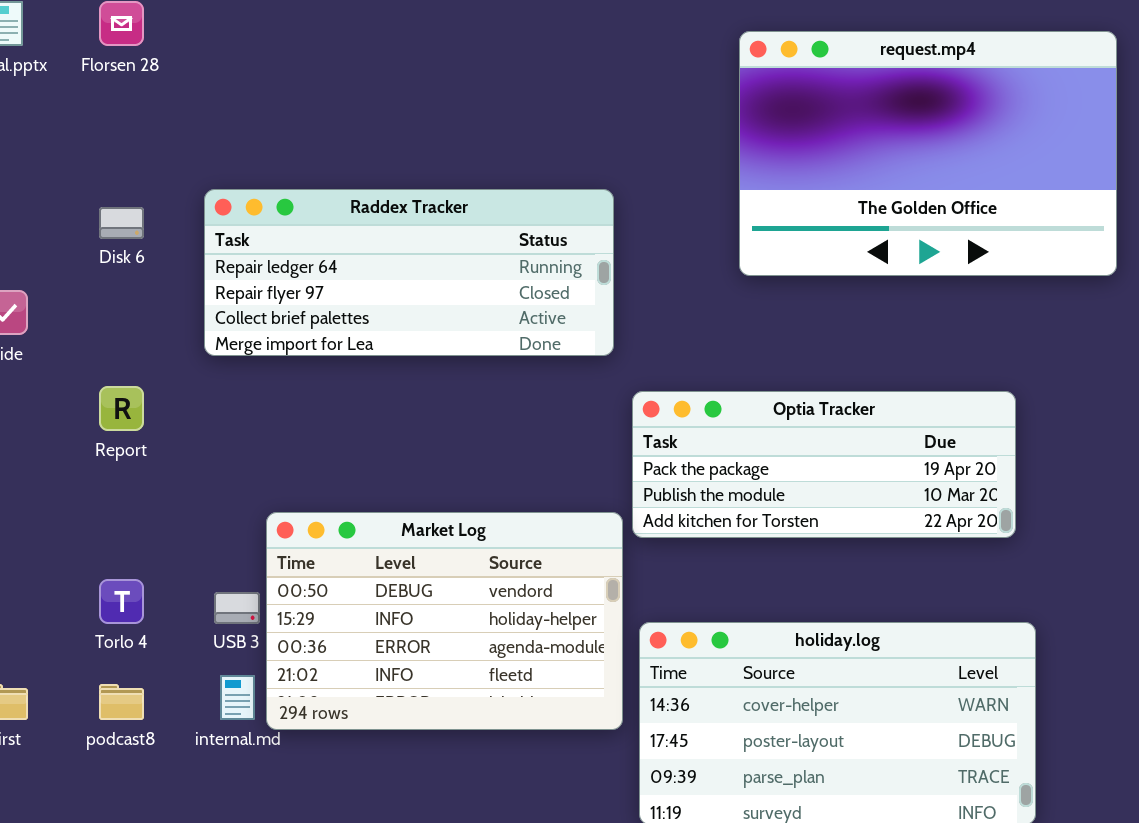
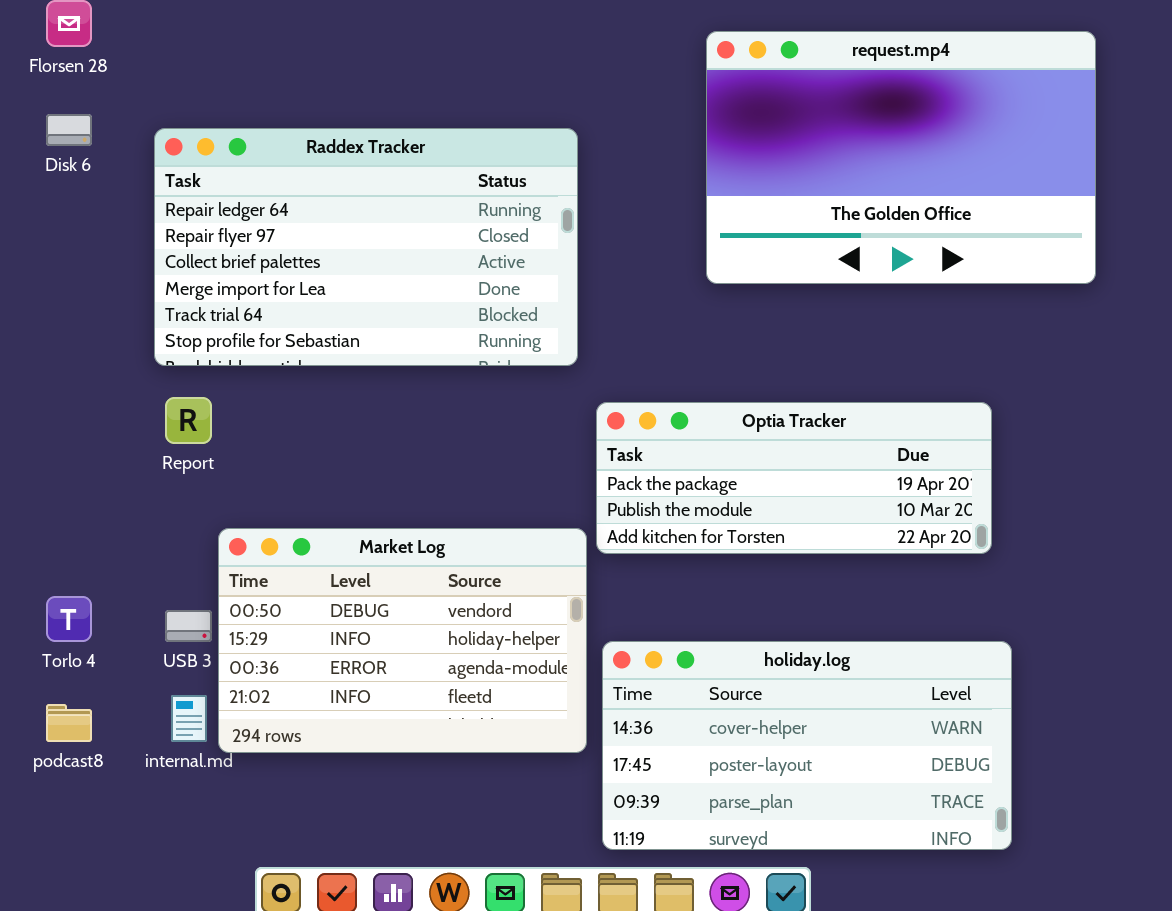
Raddex Tracker: [204,189,614,356] -> [154,128,578,366], resized
Disk 6: [99,207,144,239] -> [46,114,92,146], moved
Report: [99,386,144,431] -> [165,397,212,444], moved

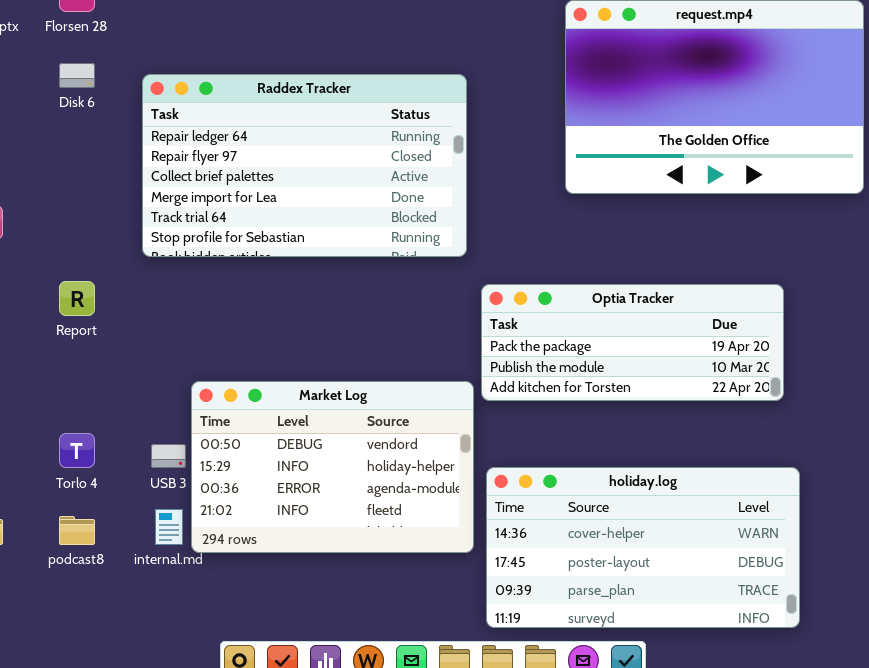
Report: [165,397,212,444] -> [59,281,95,316], moved

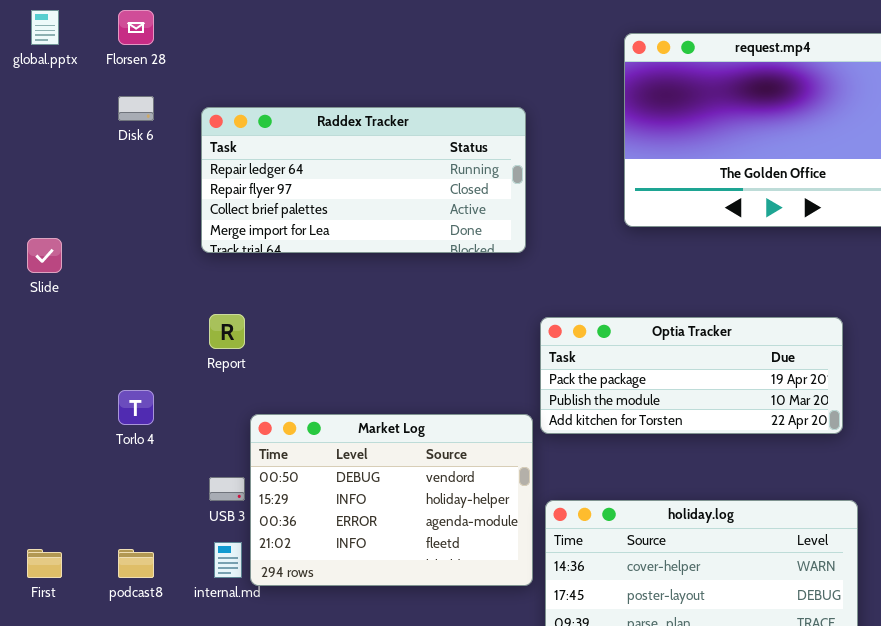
Raddex Tracker: [142,74,467,257] -> [201,107,526,253], resized
Report: [59,281,95,316] -> [209,314,245,349], moved
Torlo 4: [59,433,95,468] -> [118,390,154,425], moved

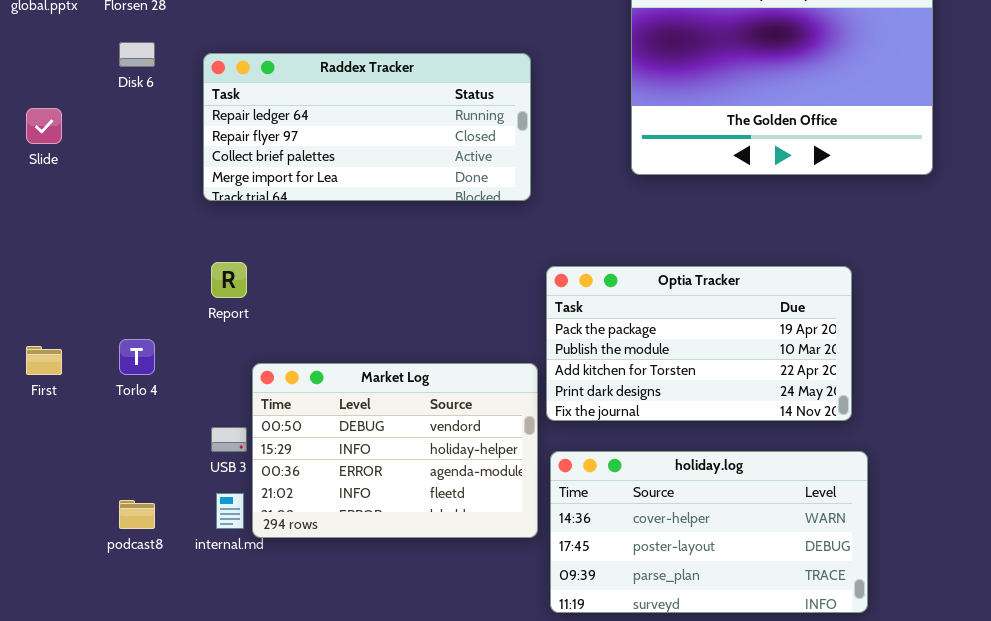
Slide: [27,238,62,273] -> [26,108,62,144], moved
Optia Tracker: [540,317,843,434] -> [546,266,852,421], resized
First: [27,549,62,578] -> [26,346,62,375], moved

